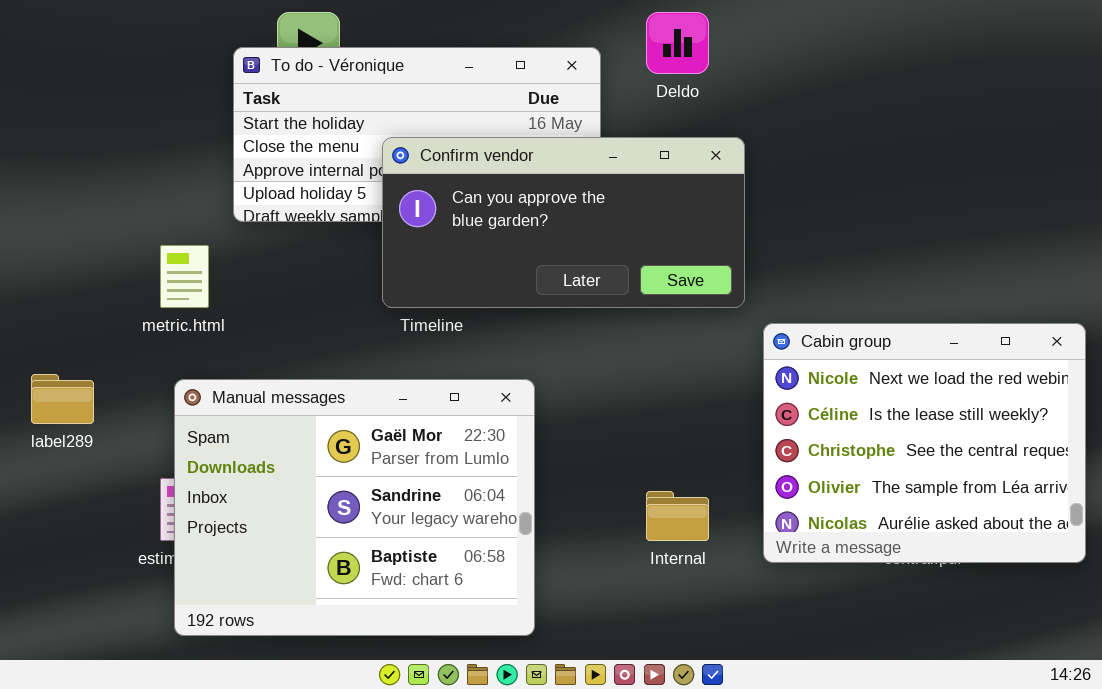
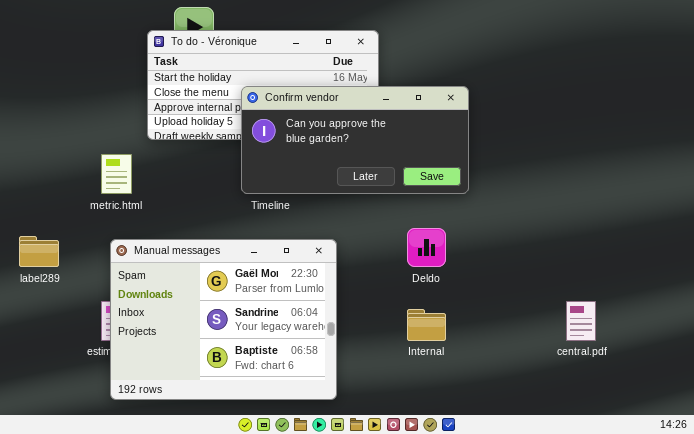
Deldo: [646,12,709,74] -> [407,228,446,267], moved
Cabin group: [763,323,1086,563] -> none, closed

